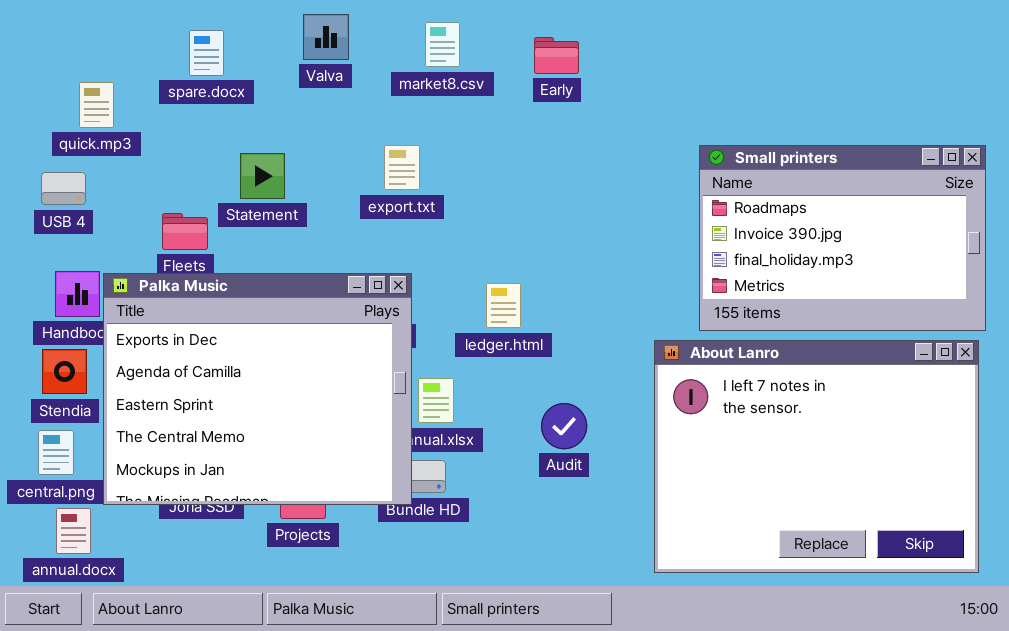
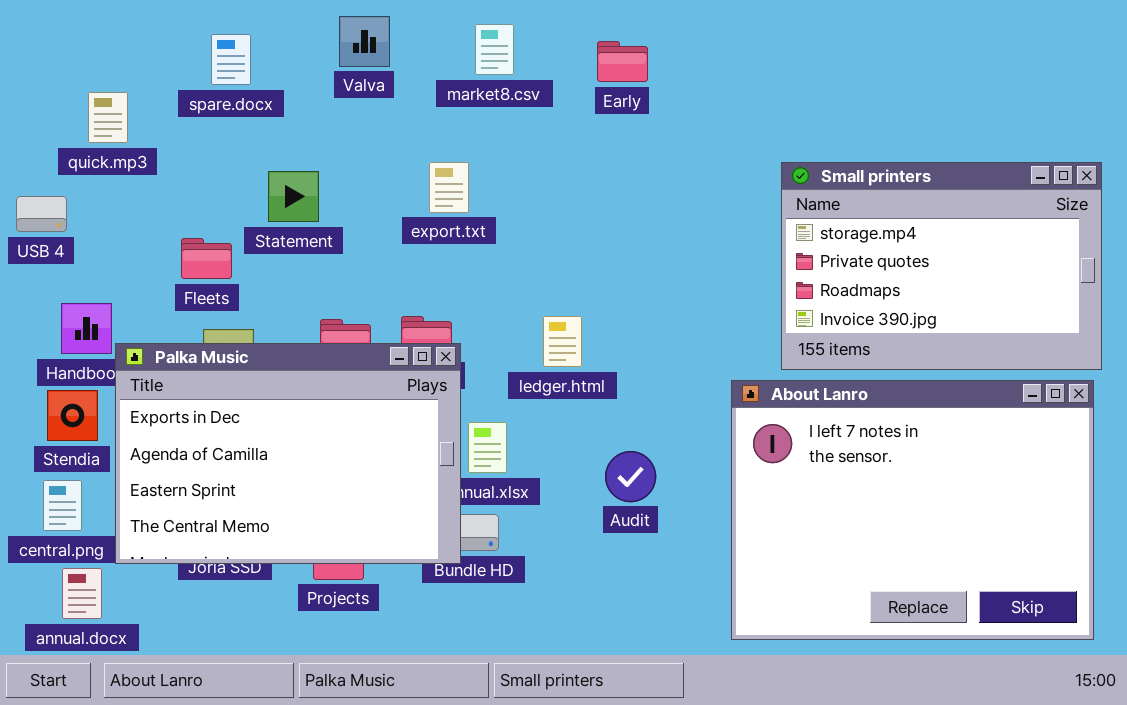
Small printers: [699,145,986,331] -> [781,162,1102,370], scrolled up 2 rows
USB 4: [41,172,86,205] -> [16,196,67,232], moved
Palka Music: [103,273,412,505] -> [115,343,461,564], resized

